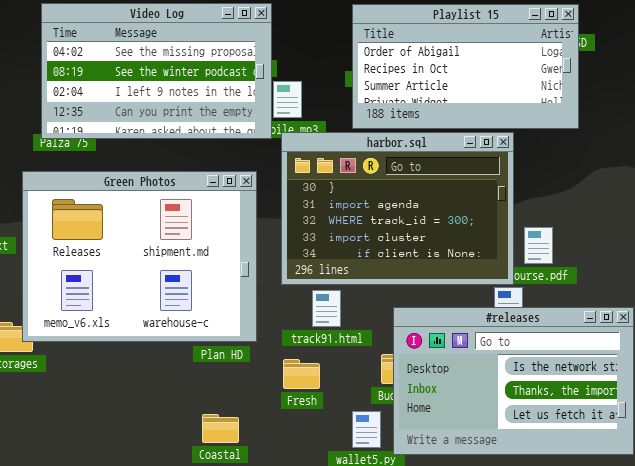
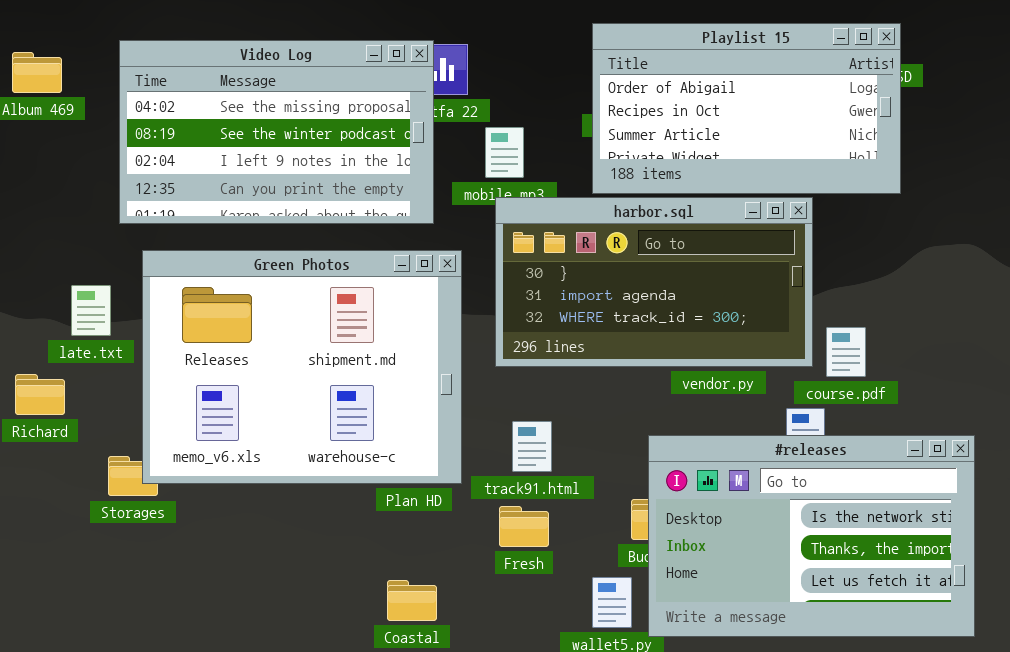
Video Log: [41,3,272,139] -> [119,40,434,224], moved
harbor.sql: [281,132,514,285] -> [495,197,813,367], resized
track91.html: [312,290,341,327] -> [512,421,552,472], moved

